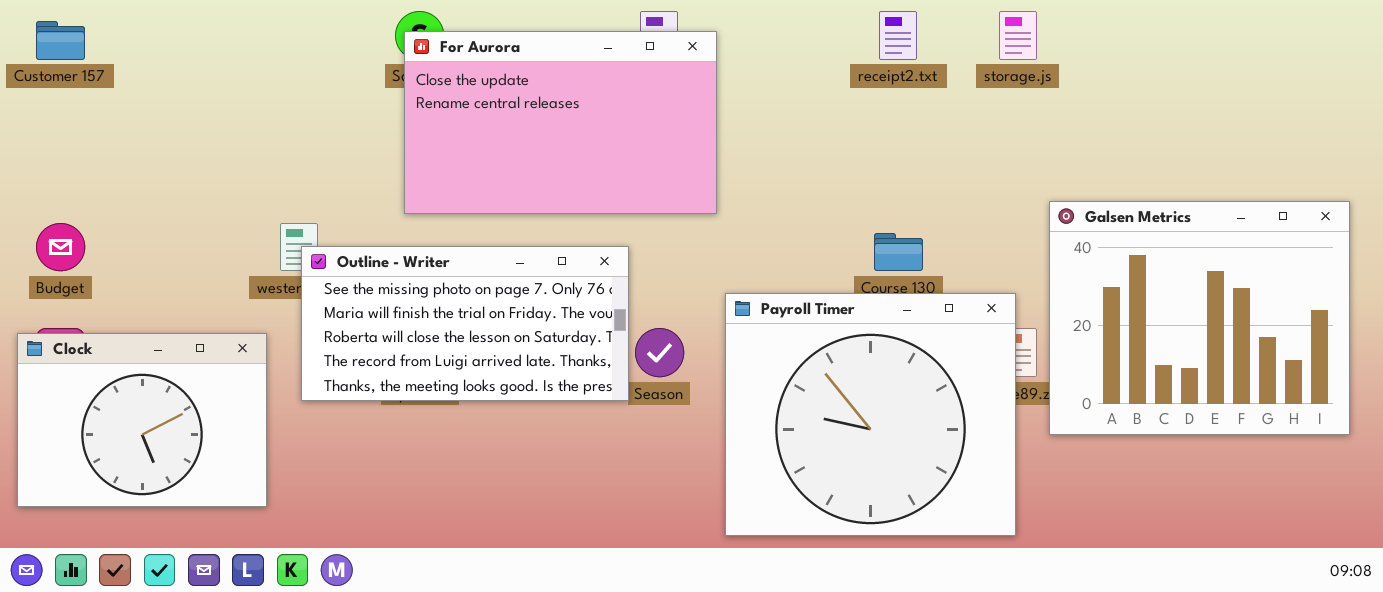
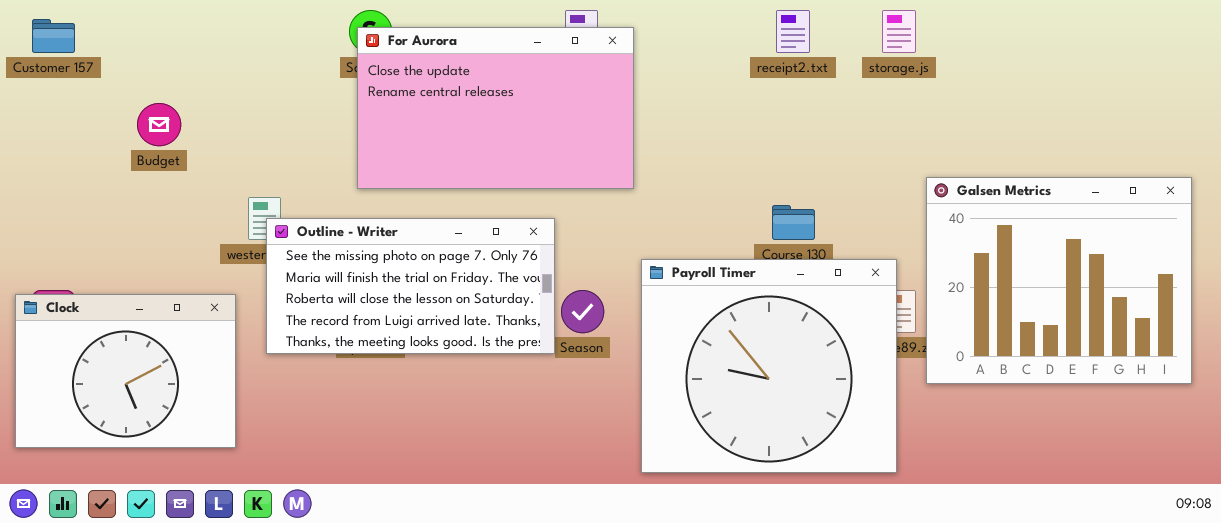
Budget: [36,223,85,271] -> [137,103,181,146], moved

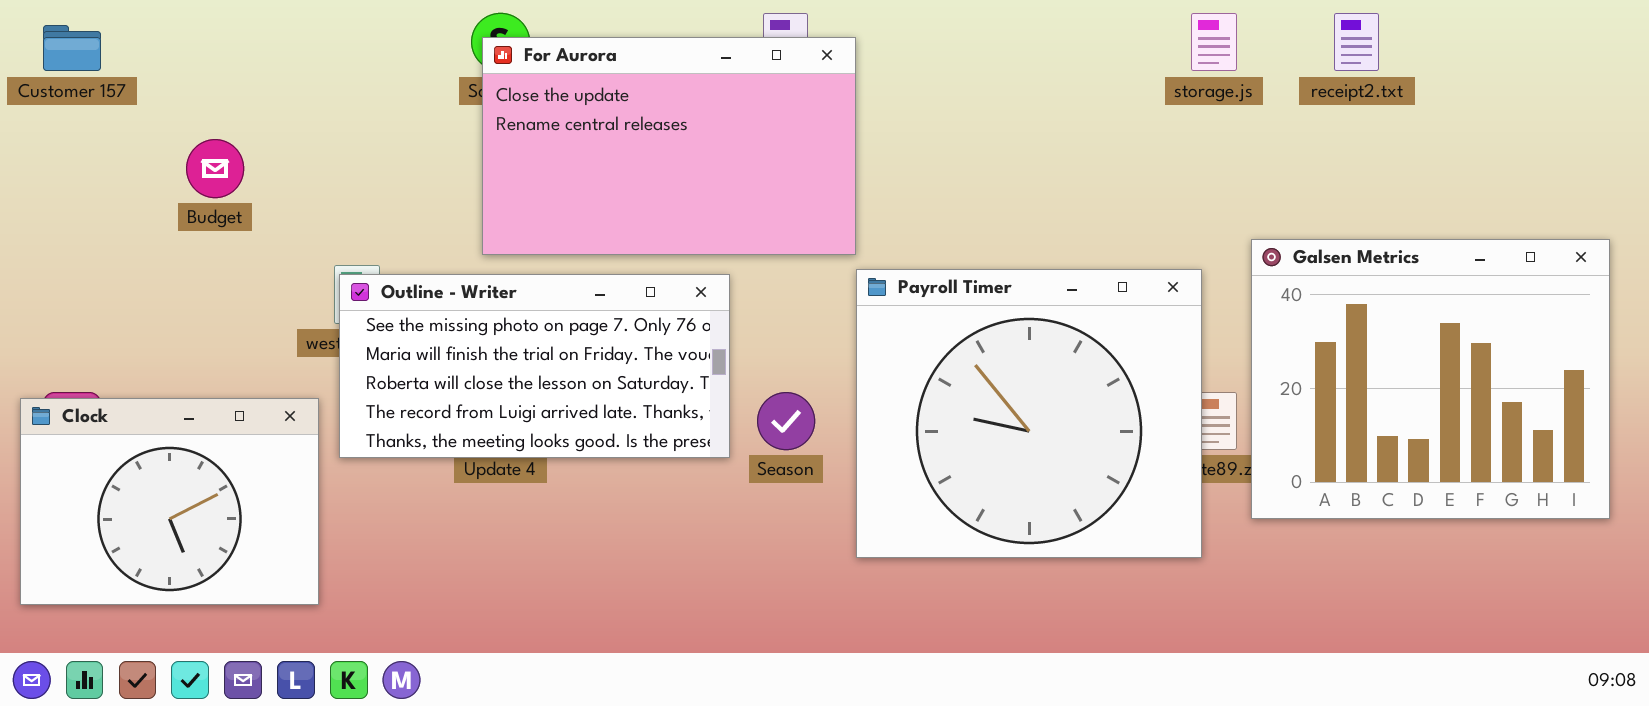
receipt2.txt: [776,10,810,53] -> [1334,13,1379,71], moved
Outline - Writer: [266,218,555,354] -> [339,274,730,458], moved
Payroll Timer: [641,259,897,473] -> [856,269,1202,558], moved

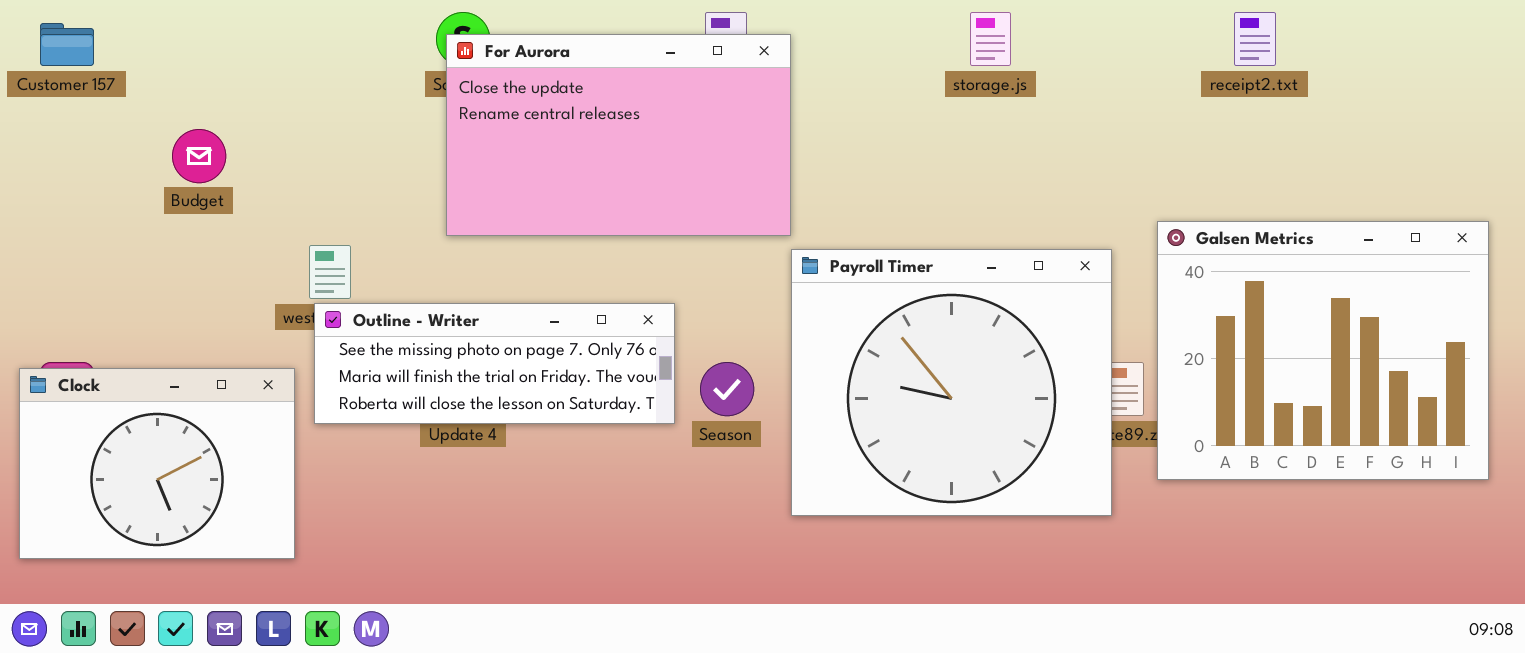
storage.js: [1191,13,1237,71] -> [970,12,1011,66], moved
Outline - Writer: [339,274,730,458] -> [314,303,675,424], resized

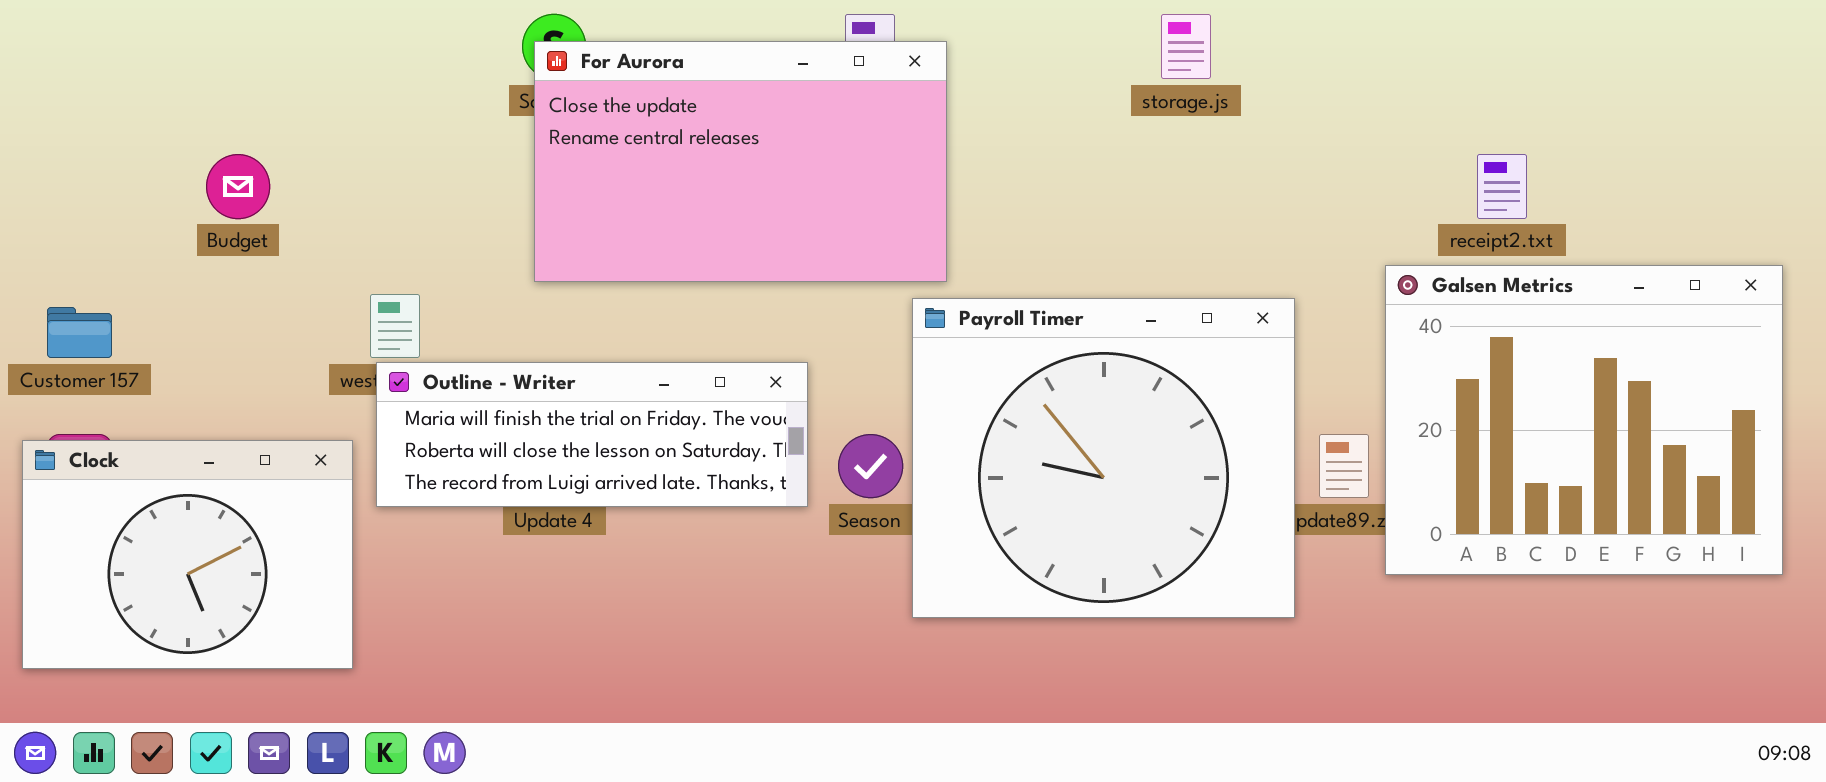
receipt2.txt: [1234,12,1276,66] -> [1477,154,1527,219], moved
Customer 157: [40,23,94,66] -> [47,307,112,358], moved
Payroll Timer: [791,249,1112,516] -> [912,298,1295,618], moved
Outline - Writer: [314,303,675,424] -> [376,362,808,507], scrolled down 1 row

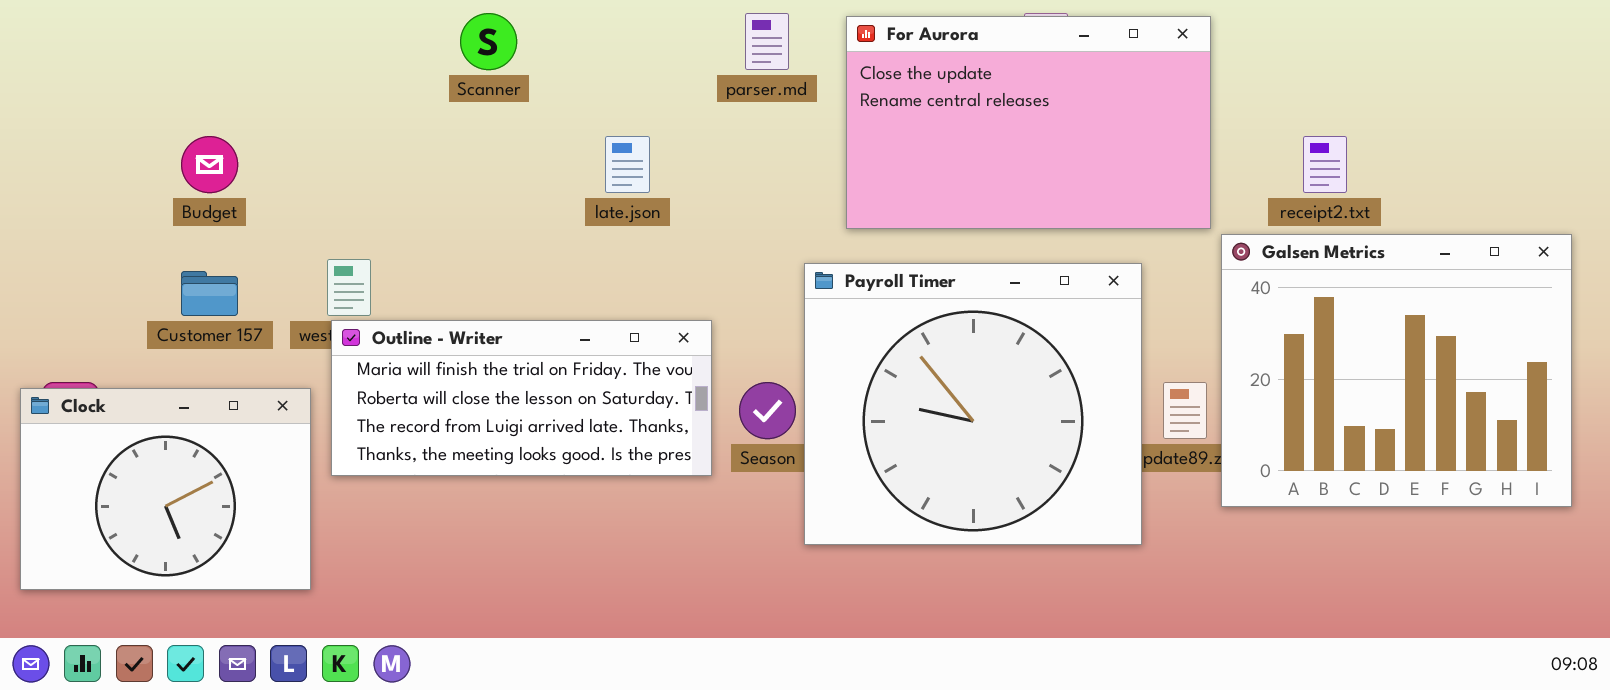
For Aurora: [534,41,947,282] -> [846,16,1211,229], moved
Customer 157: [47,307,112,358] -> [181,271,238,316], moved
Outline - Writer: [376,362,808,507] -> [331,320,712,476], resized

